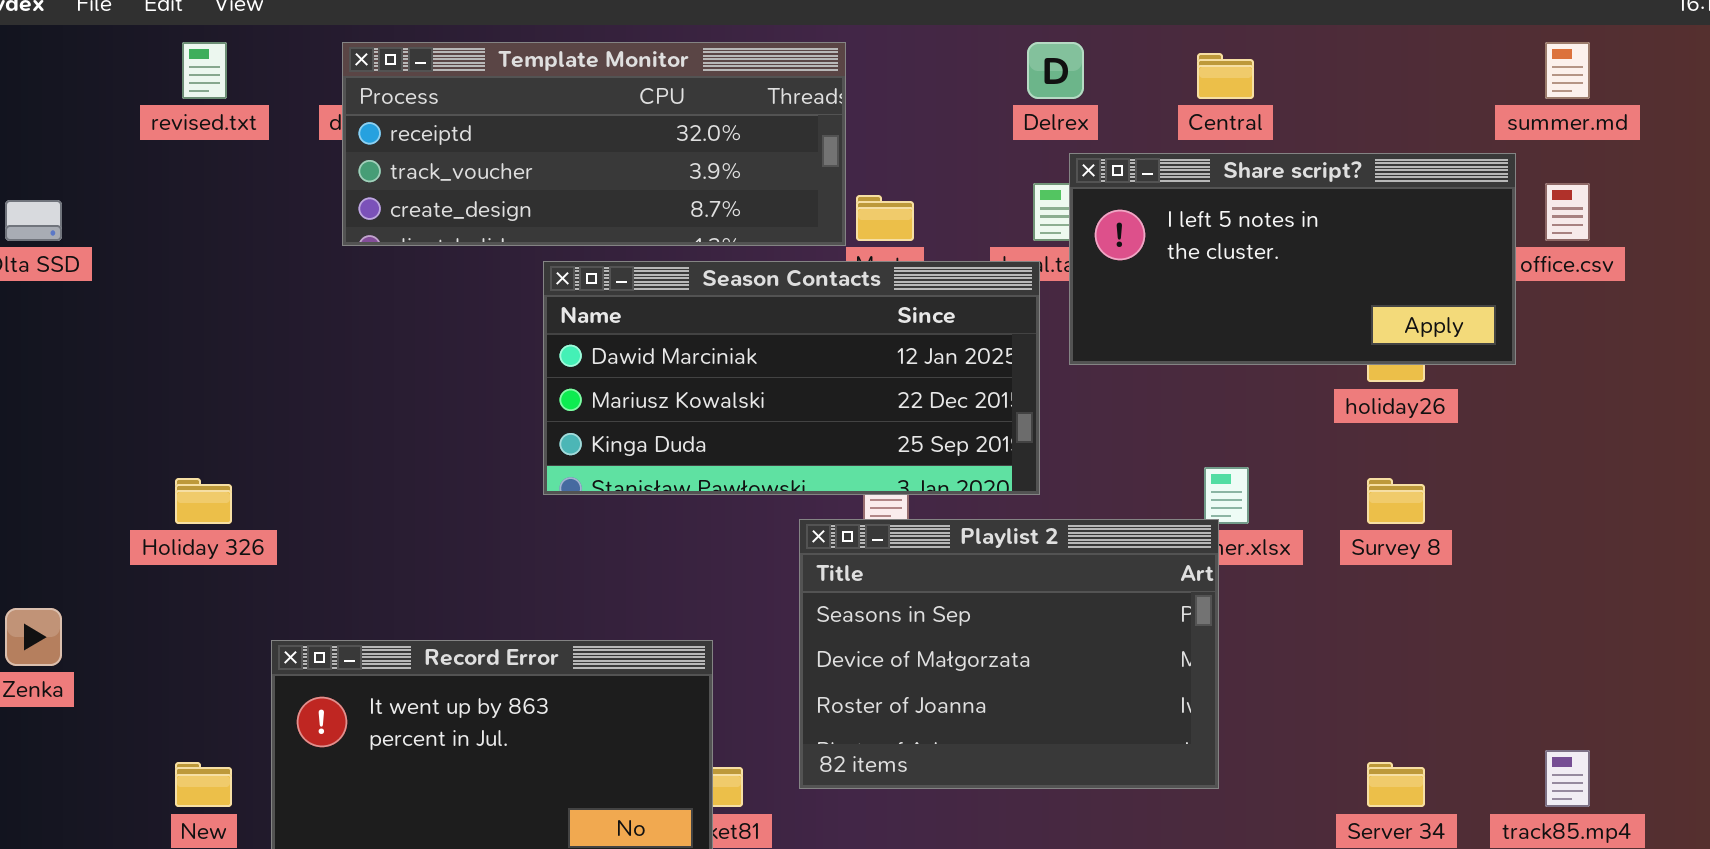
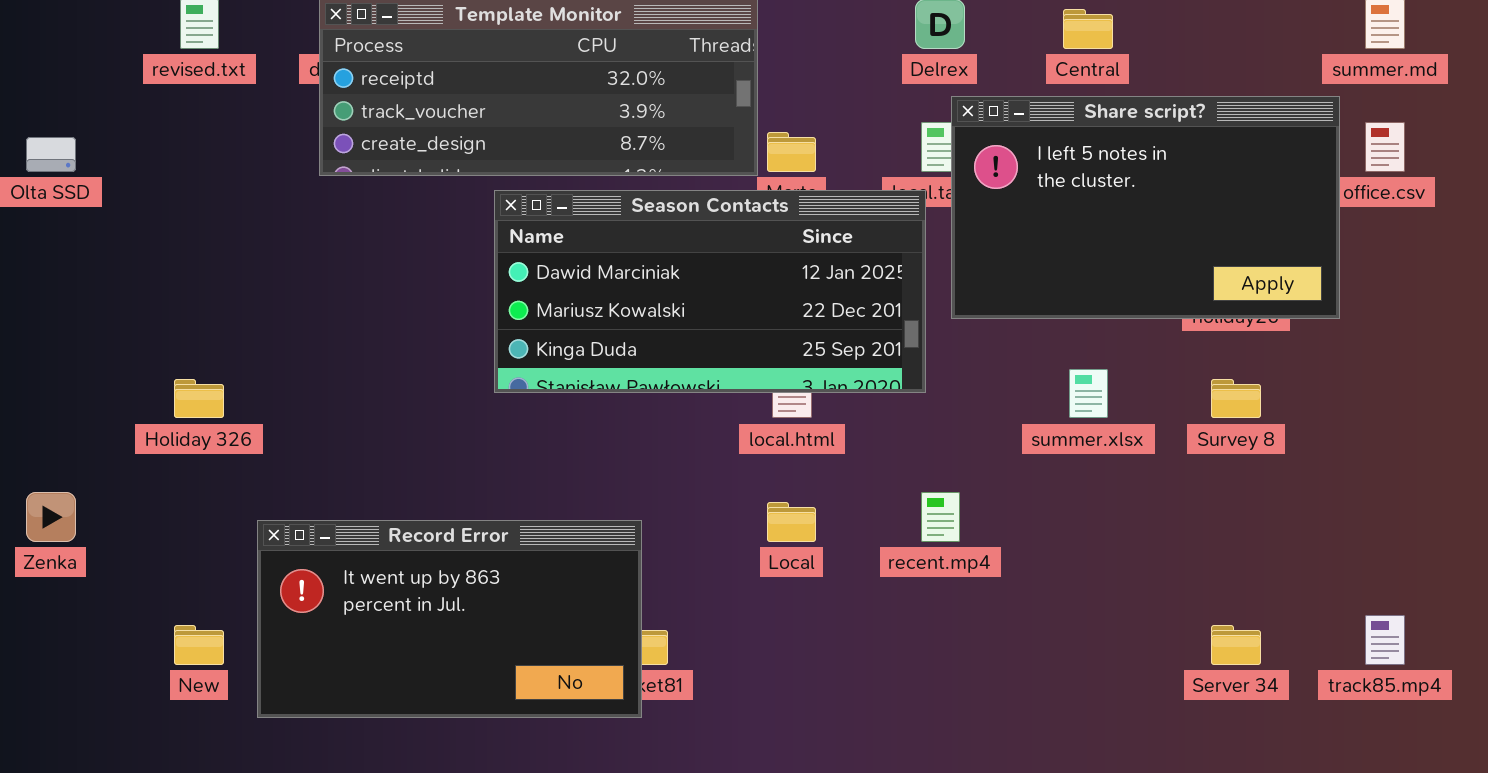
Share script?: [1069,153,1516,365] -> [951,96,1340,319], resized
Playlist 2: [799,519,1219,789] -> none, closed

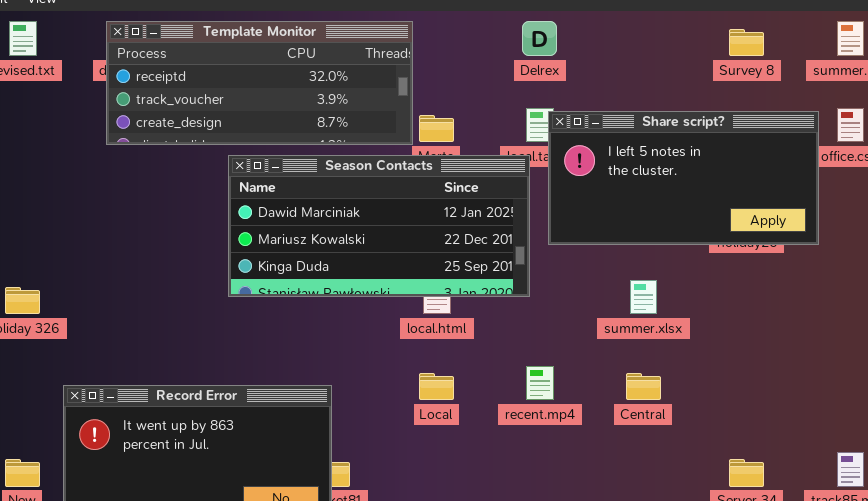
Central: [1063,9,1113,49] -> [626,373,661,400], moved
Share script?: [951,96,1340,319] -> [548,111,819,245], resized
Survey 8: [1211,379,1261,418] -> [729,29,764,56], moved

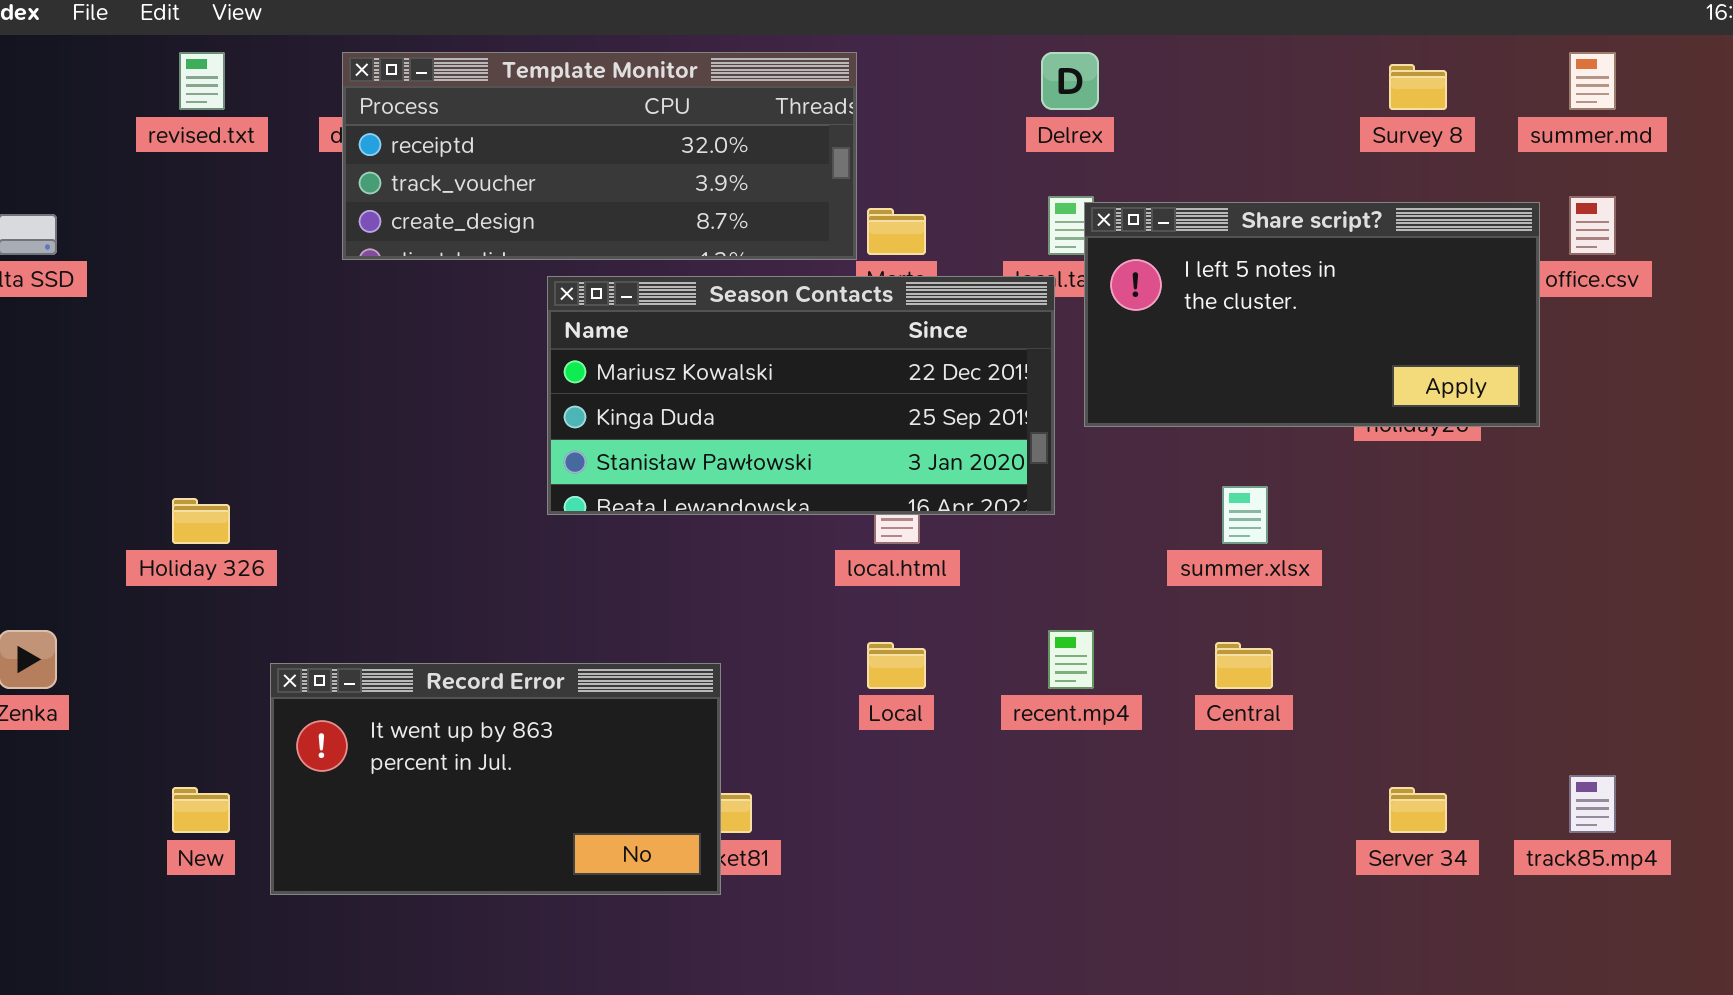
Season Contacts: [228,155,530,297] -> [547,276,1055,515], scrolled down 1 row

